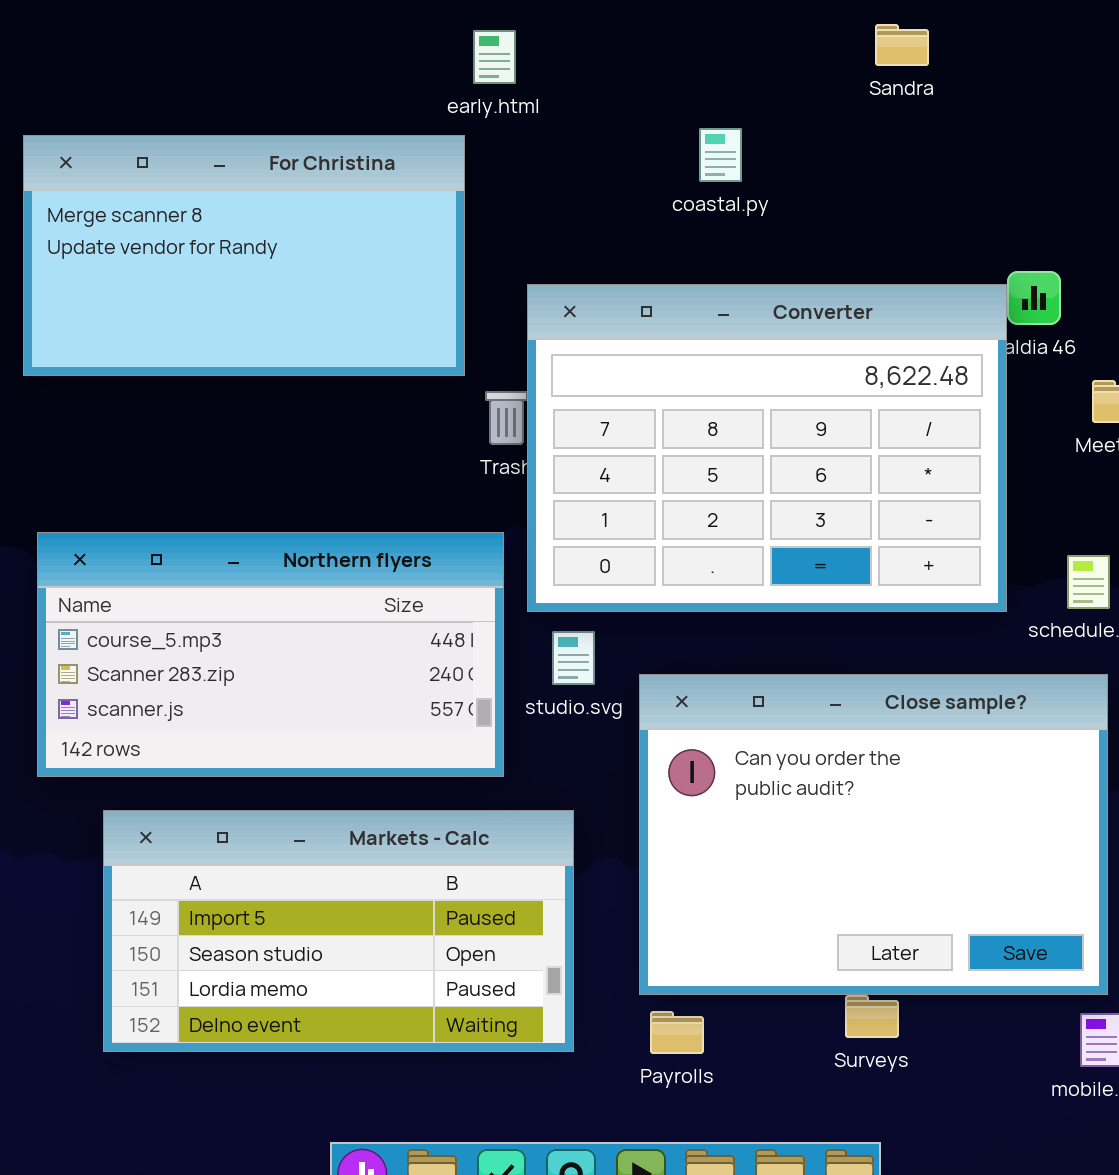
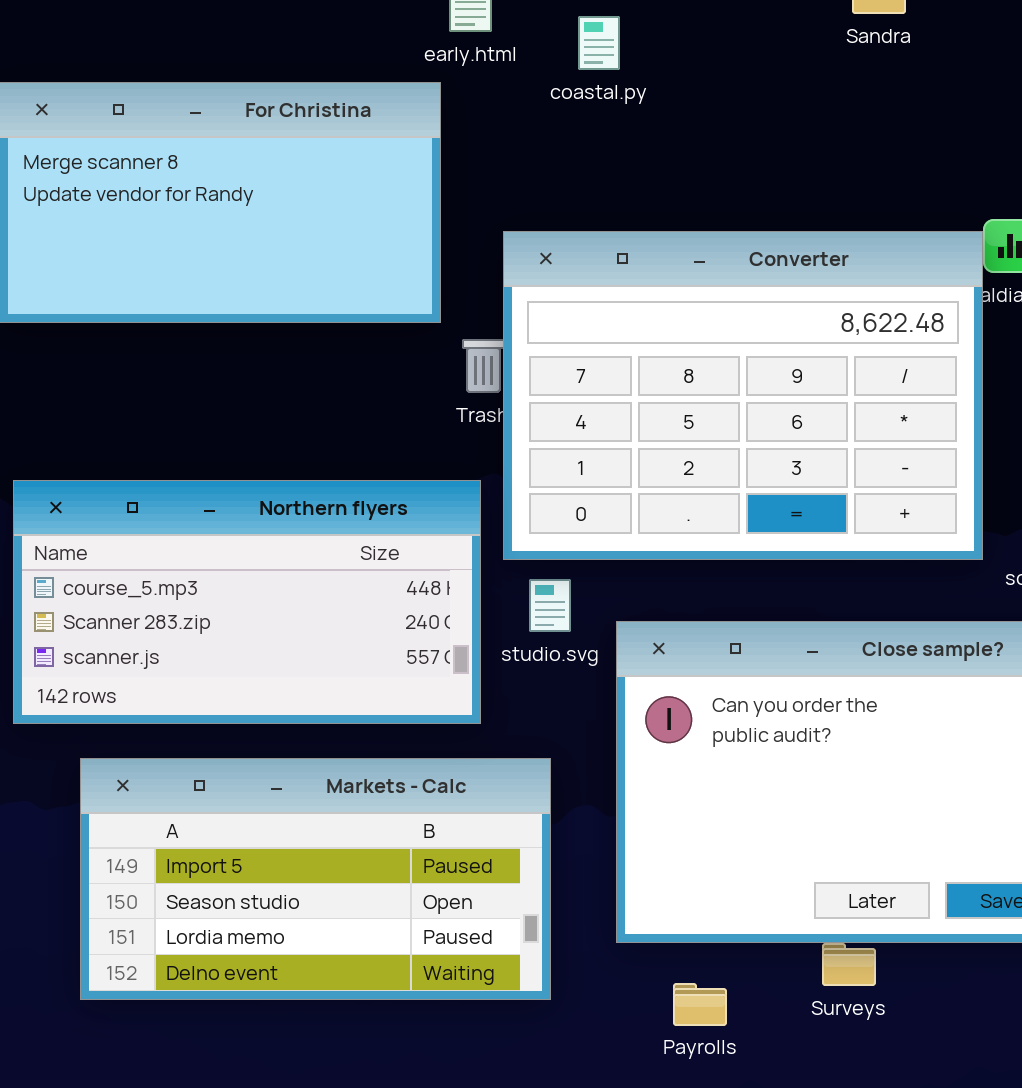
coastal.py: [699,128,742,182] -> [578,16,620,70], moved
Payrolls: [650,1011,704,1054] -> [673,983,727,1026], moved

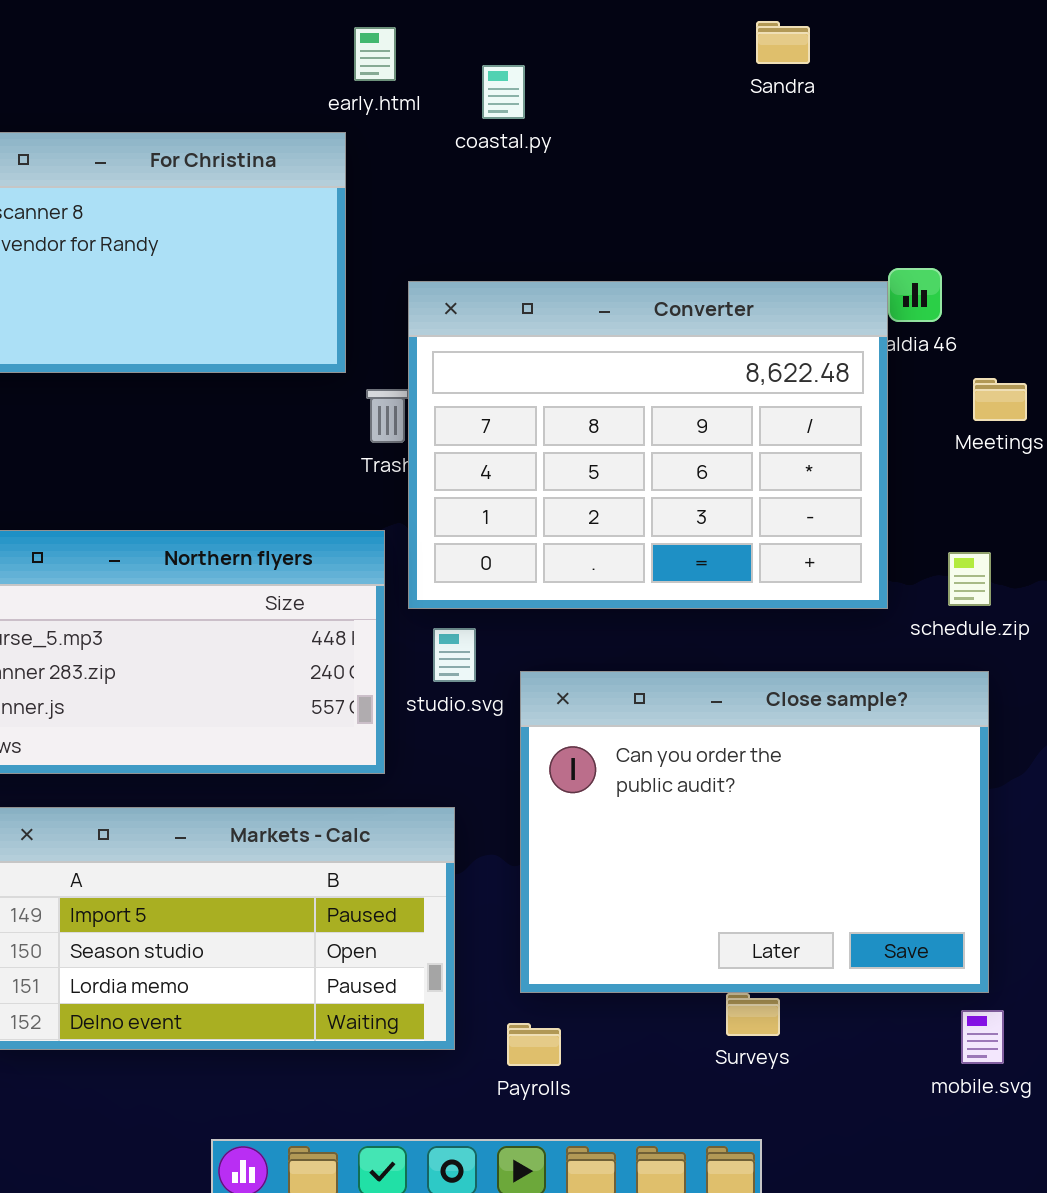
Payrolls: [673,983,727,1026] -> [507,1023,561,1066], moved

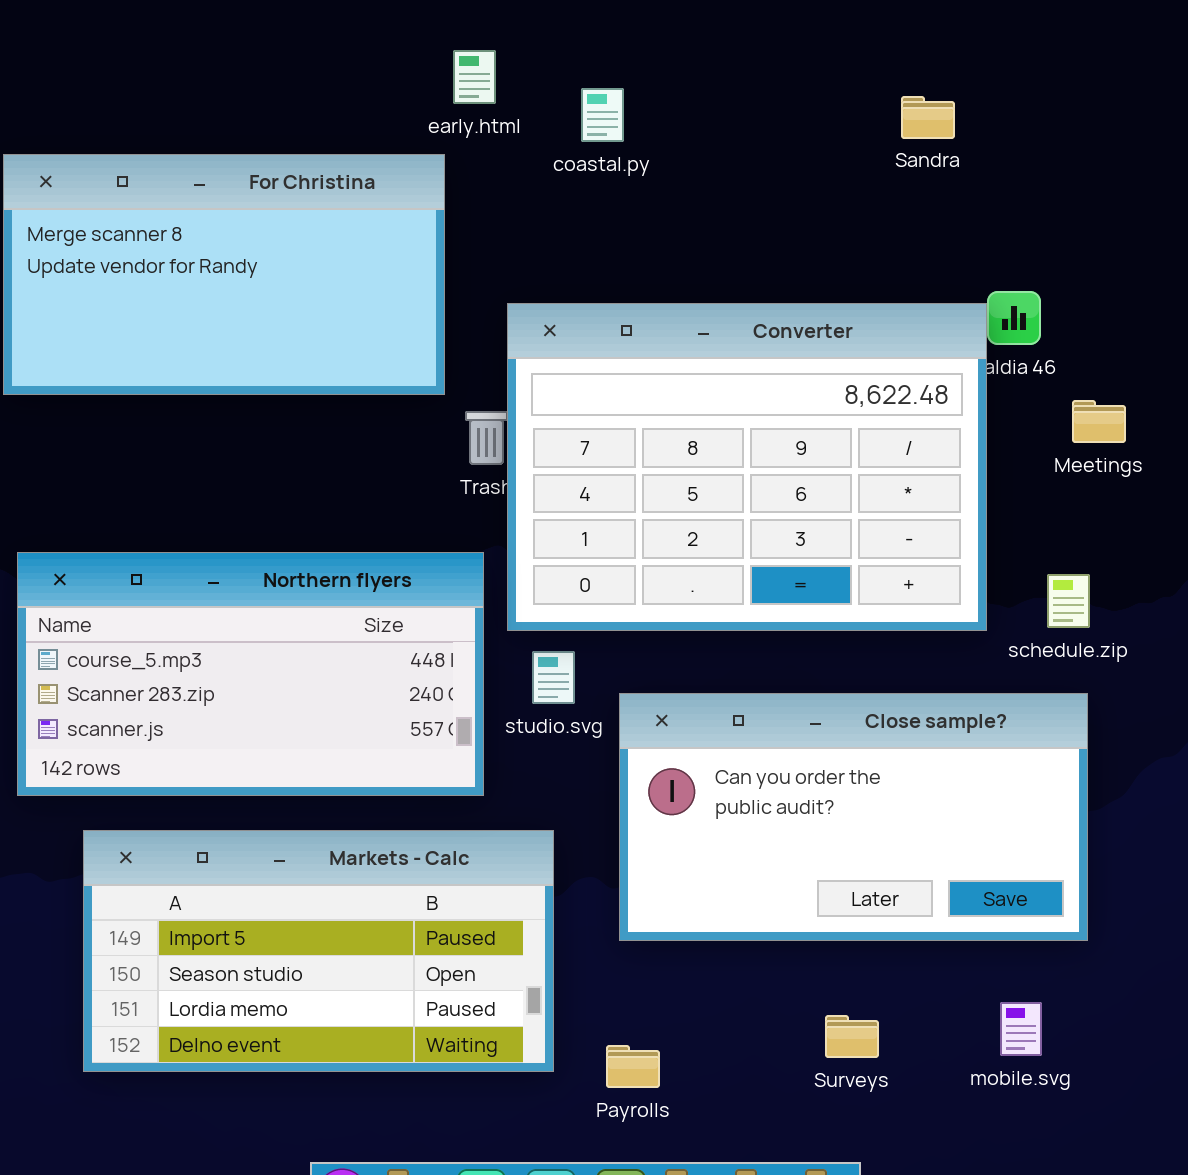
Sandra: [756,21,810,64] -> [901,96,955,139], moved
Close sample?: [520,671,989,993] -> [619,693,1088,941], resized
mobile.svg: [961,1010,1004,1064] -> [1000,1002,1042,1056], moved

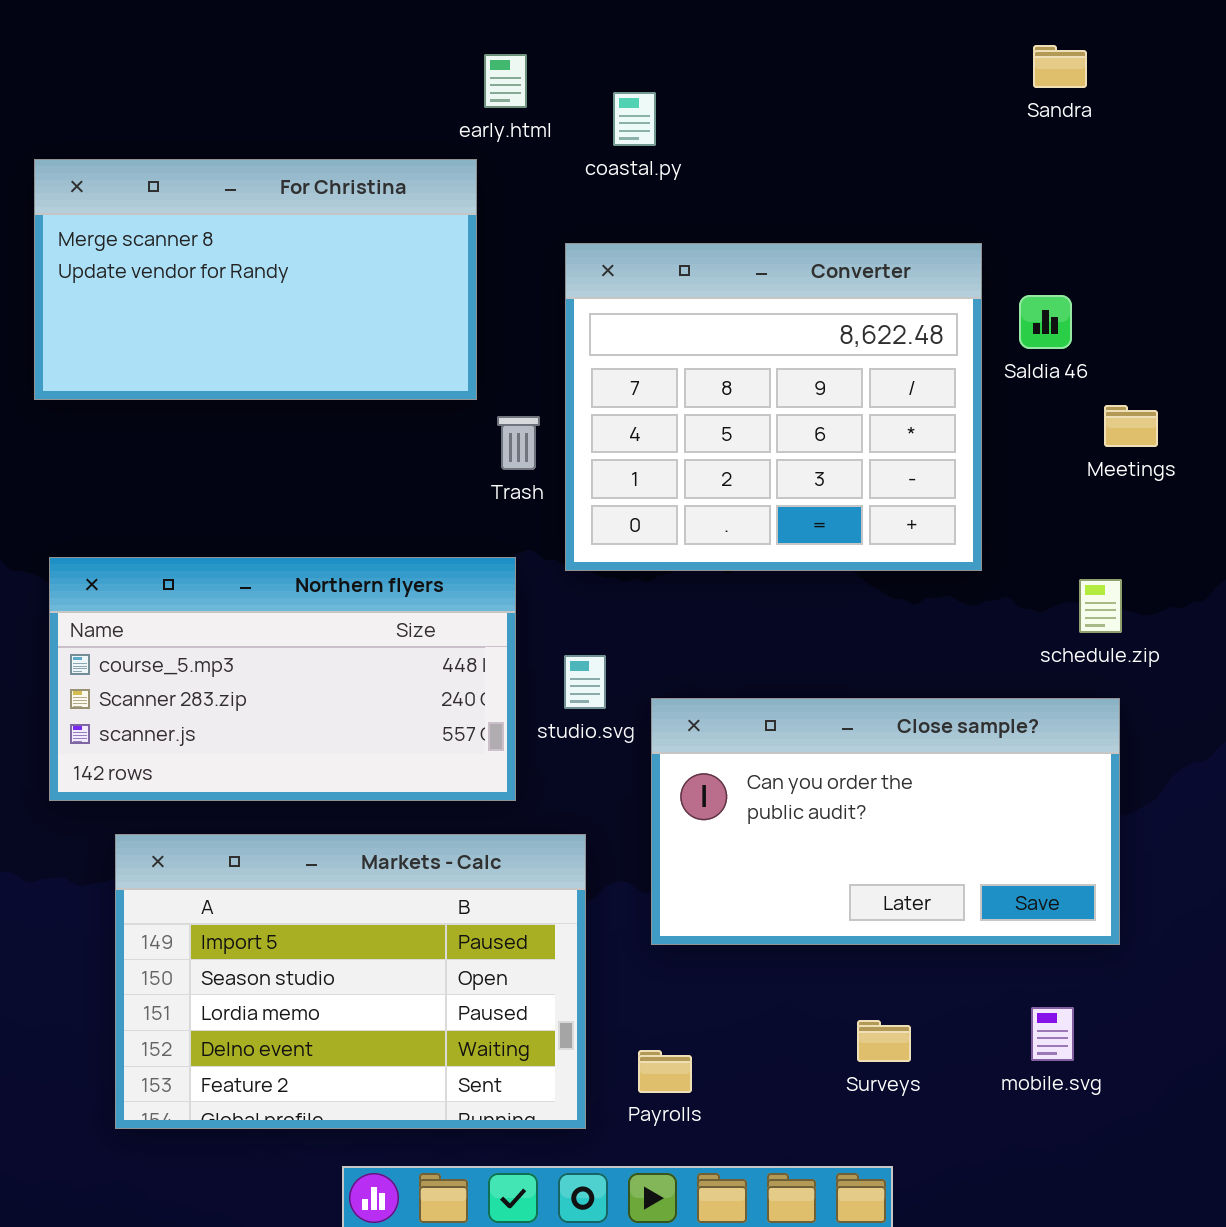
Sandra: [901,96,955,139] -> [1033,45,1087,88], moved
Converter: [507,303,987,631] -> [565,243,982,571], moved, resized
Markets - Calc: [83,830,554,1072] -> [115,834,586,1129], resized

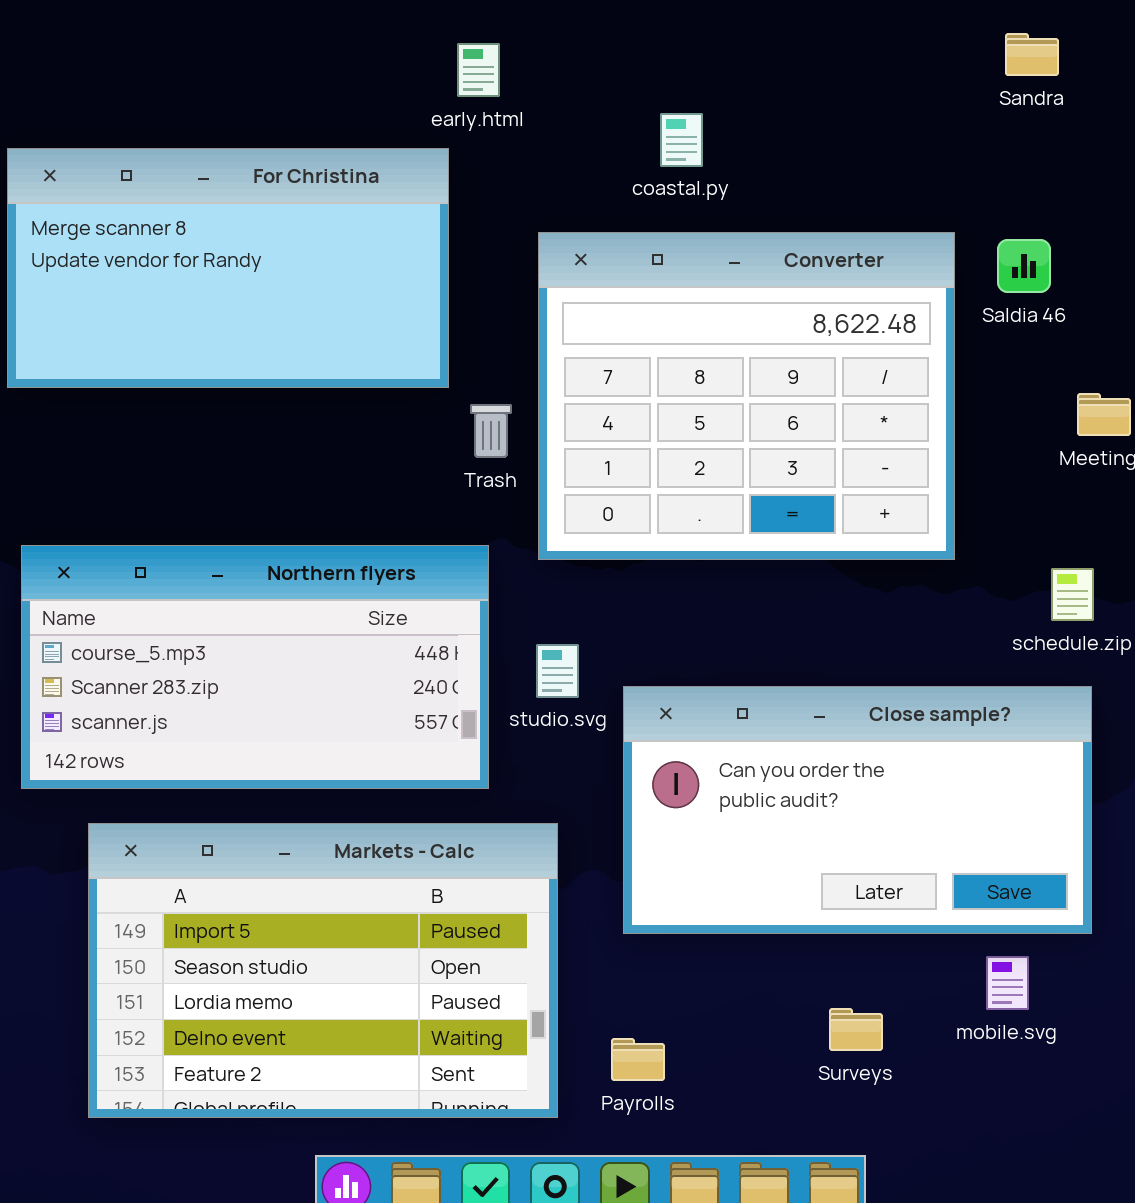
coastal.py: [613,92,656,146] -> [660,113,703,167], moved
Saldia 46: [1019,295,1072,349] -> [997,239,1051,293], moved
mobile.svg: [1031,1007,1074,1061] -> [986,956,1029,1010], moved

